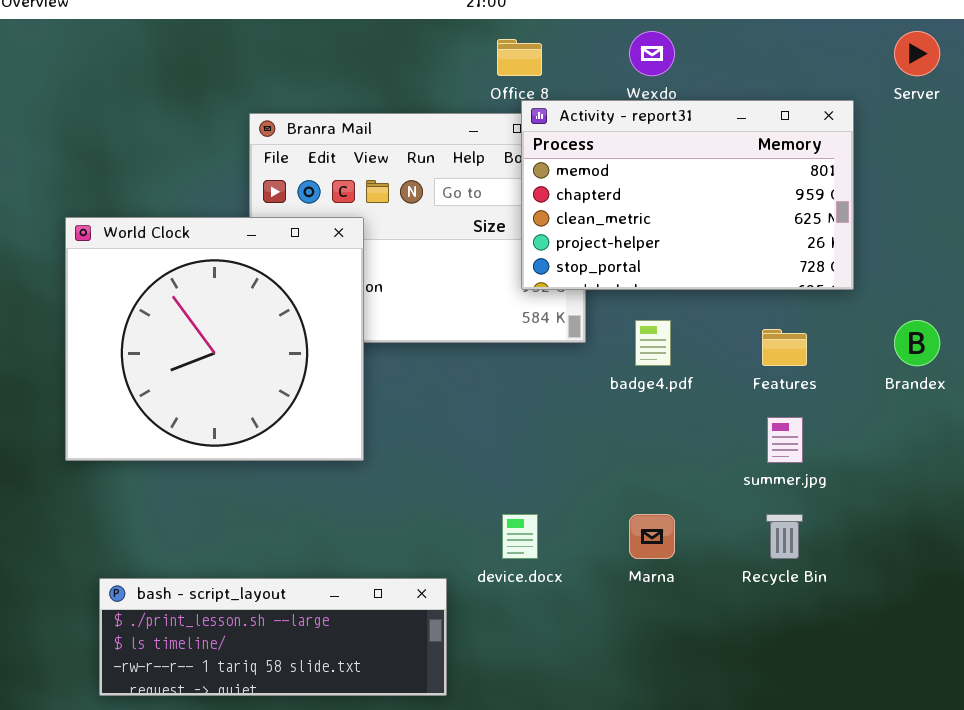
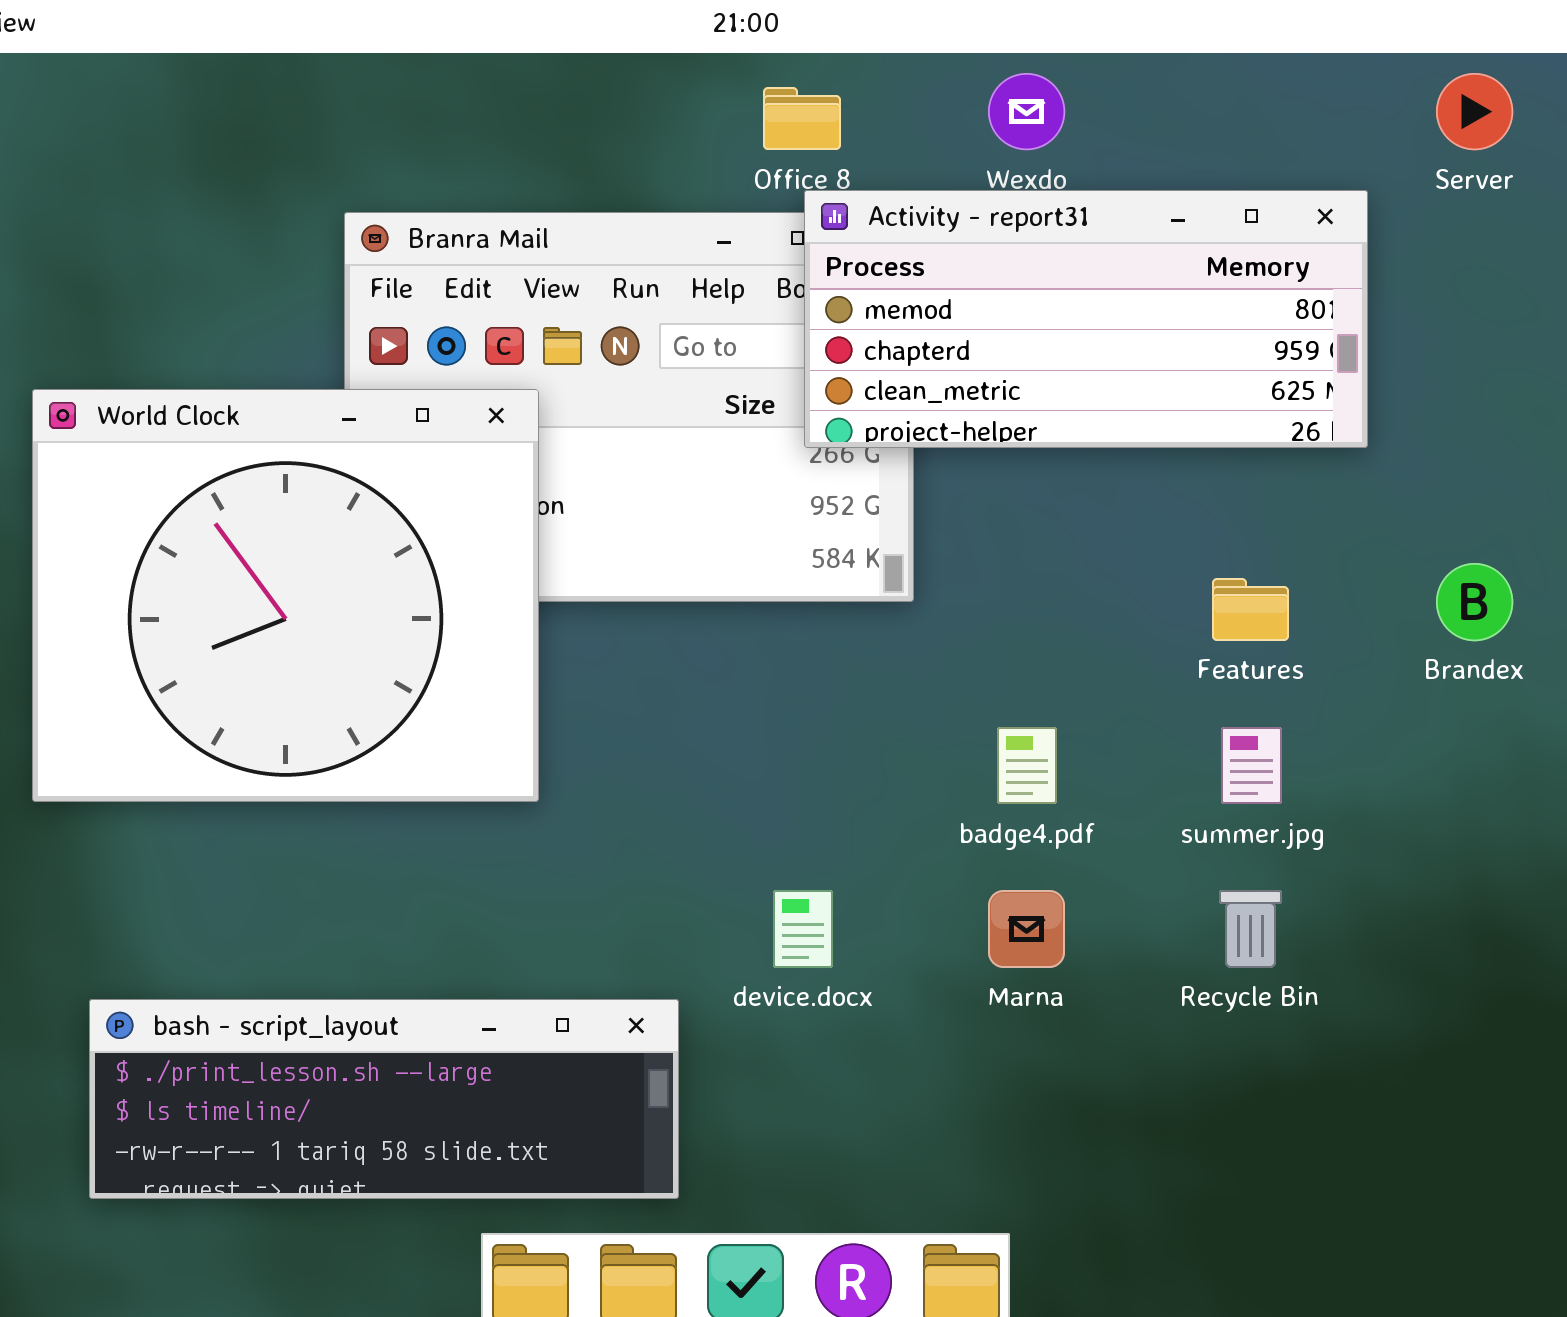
Activity - report31: [521,100,854,290] -> [804,190,1368,448], resized
badge4.pdf: [635,320,671,366] -> [997,727,1057,804], moved

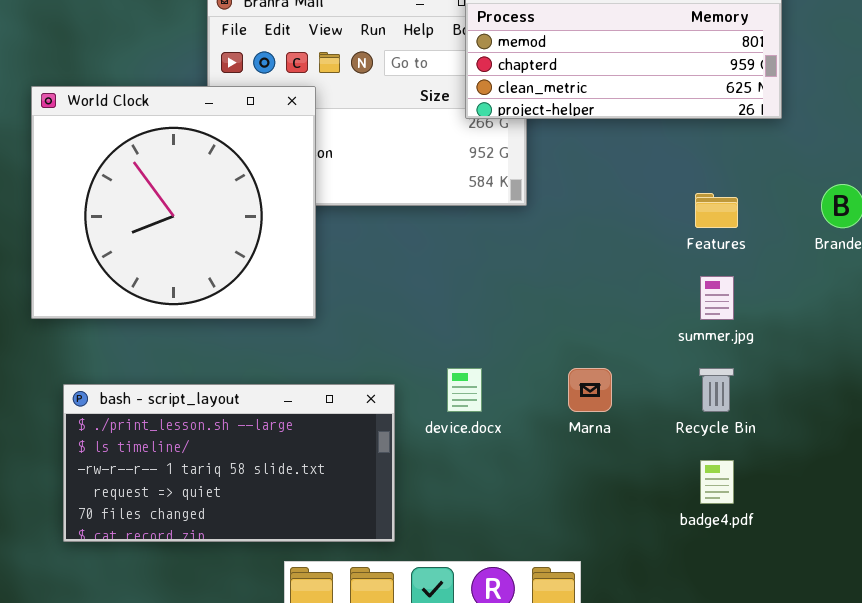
badge4.pdf: [997,727,1057,804] -> [700,460,734,504], moved
bash - script_layout: [89,999,679,1199] -> [63,384,395,542], resized

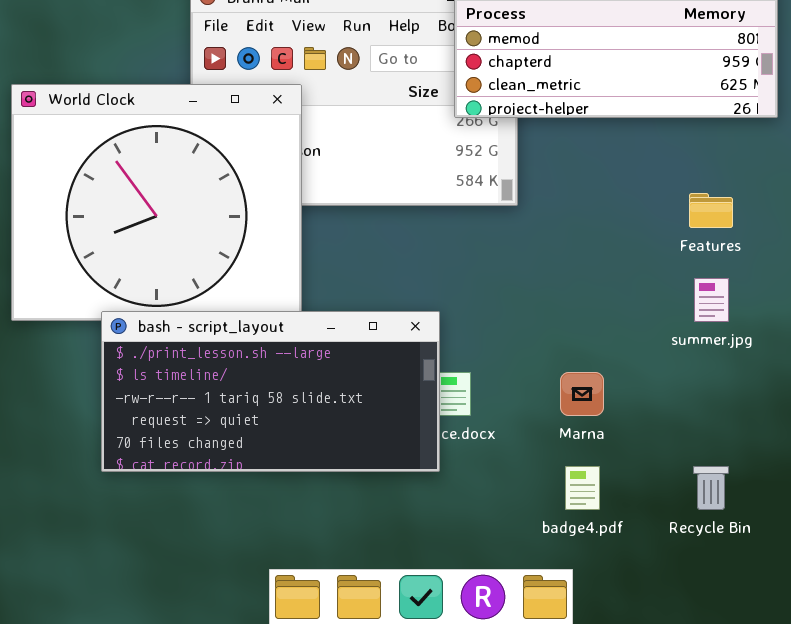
Recycle Bin: [699,368,734,412] -> [693,466,729,510], moved
bash - script_layout: [63,384,395,542] -> [101,311,440,472], moved
badge4.pdf: [700,460,734,504] -> [565,466,600,510], moved

